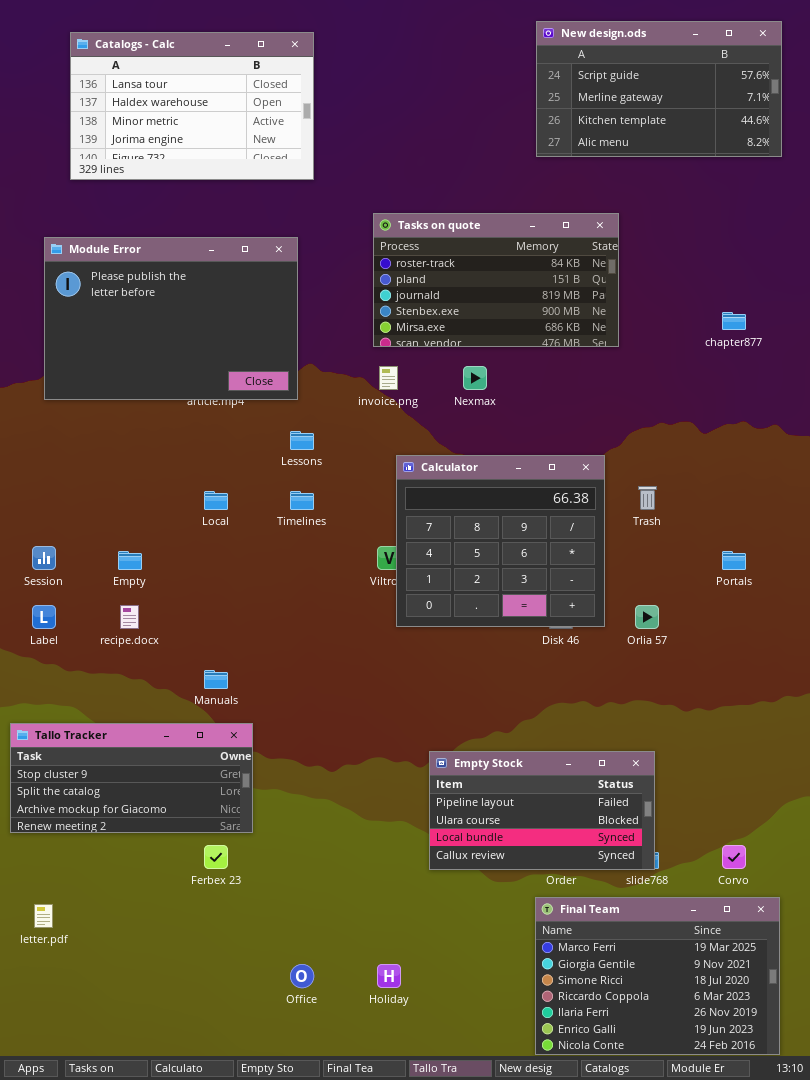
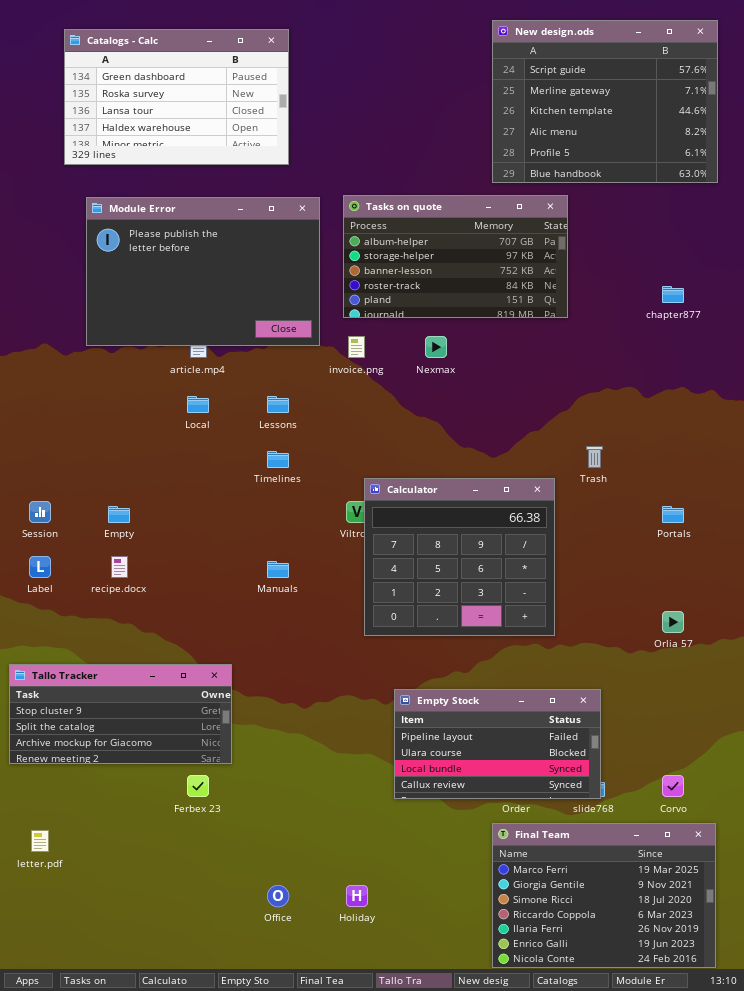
New design.ods: [536,21,782,157] -> [492,20,718,183], resized
Catalogs - Calc: [70,32,314,180] -> [64,29,289,165], scrolled up 2 rows
Tasks on quote: [373,213,619,347] -> [343,195,568,318], scrolled up 3 rows
Module Error: [44,237,298,400] -> [86,197,320,346], moved
Calculator: [396,455,605,627] -> [364,478,555,636], moved
Local: [204,491,228,510] -> [187,396,209,413], moved
Orlia 57: [635,605,659,629] -> [662,611,684,633], moved
Manuals: [204,670,228,689] -> [267,561,289,578], moved

